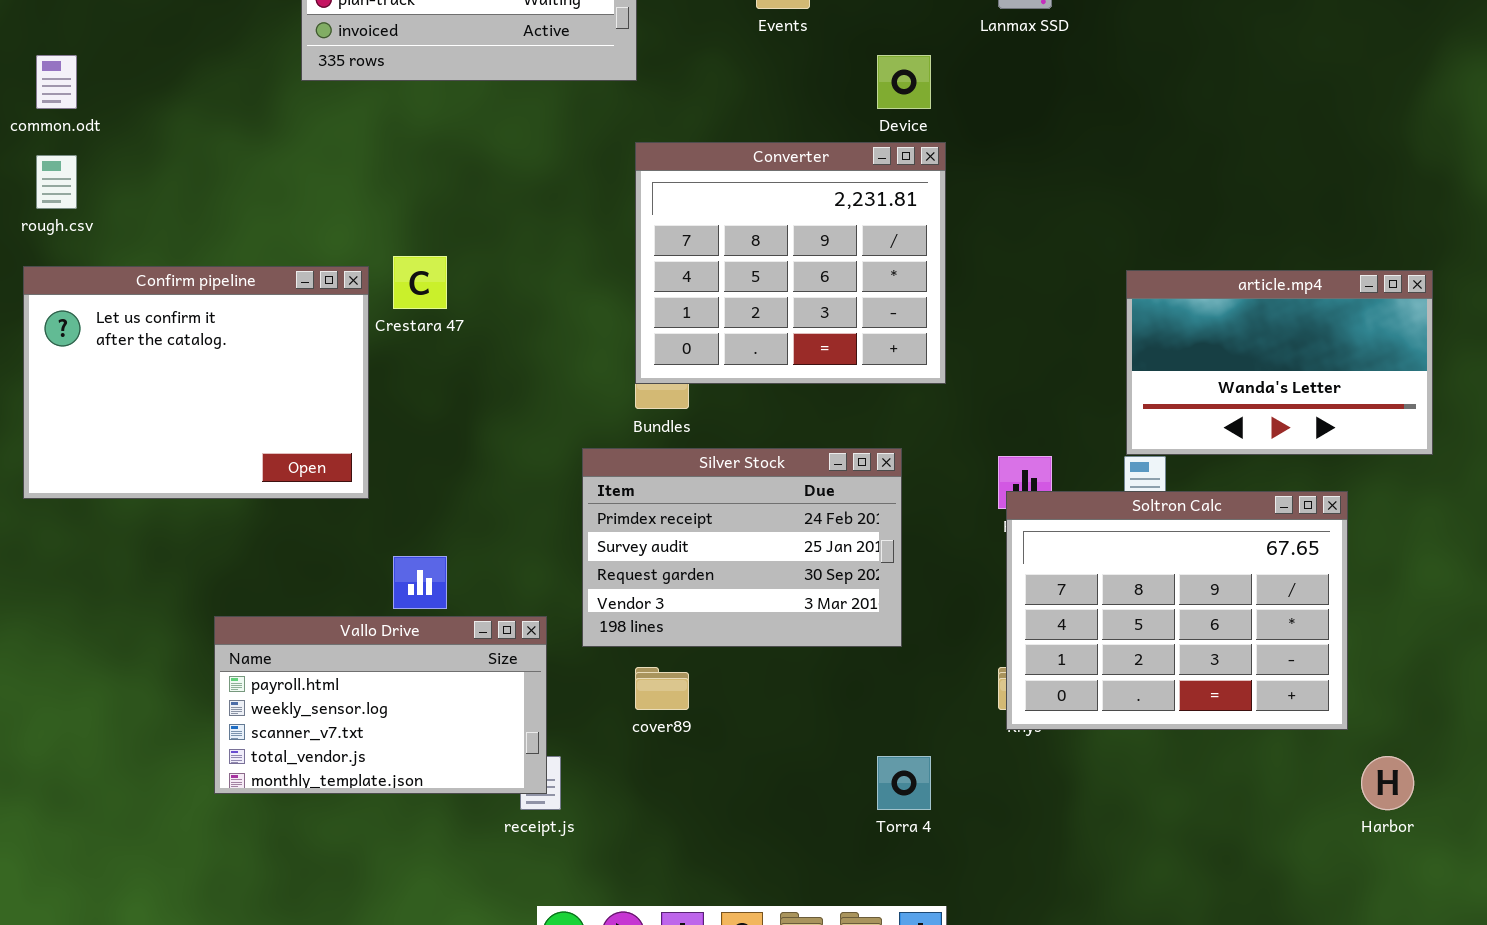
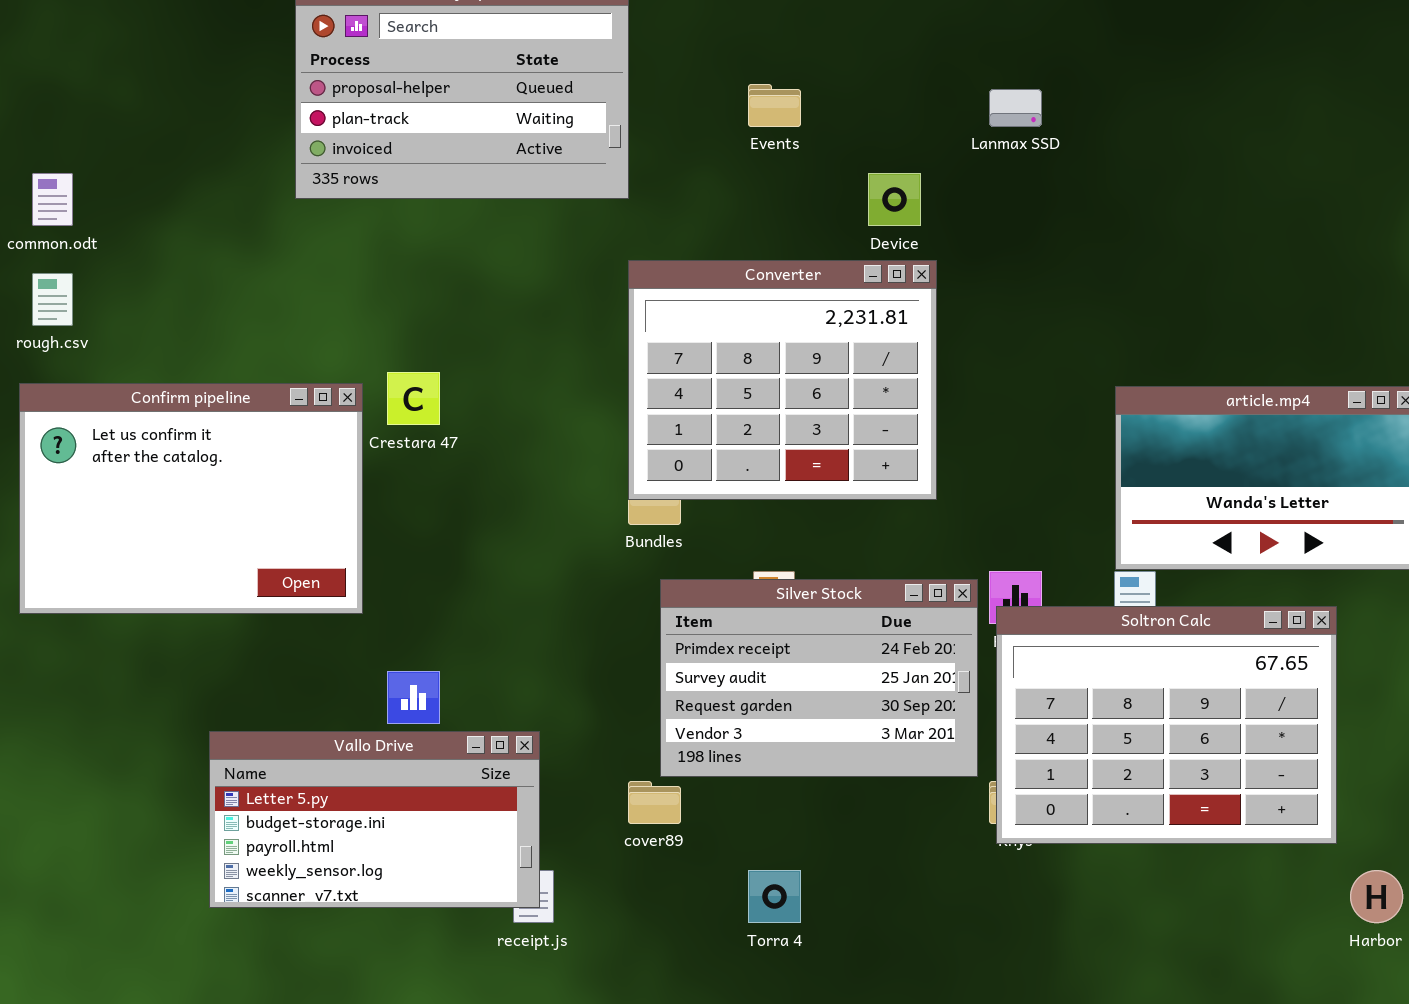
Silver Stock: [582,448,902,647] -> [660,579,978,777], moved
Vallo Drive: [214,616,547,794] -> [209,731,540,908], scrolled up 2 rows
Torra 4: [877,756,931,810] -> [748,870,801,923], moved

